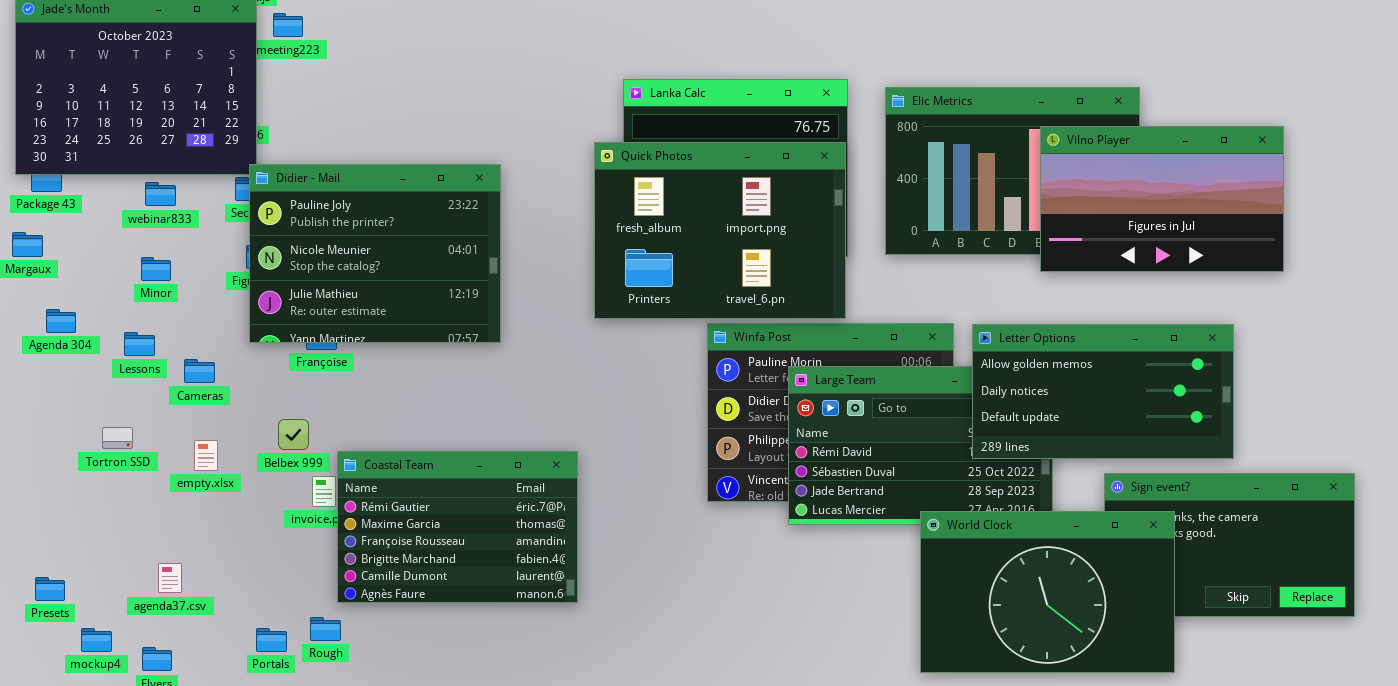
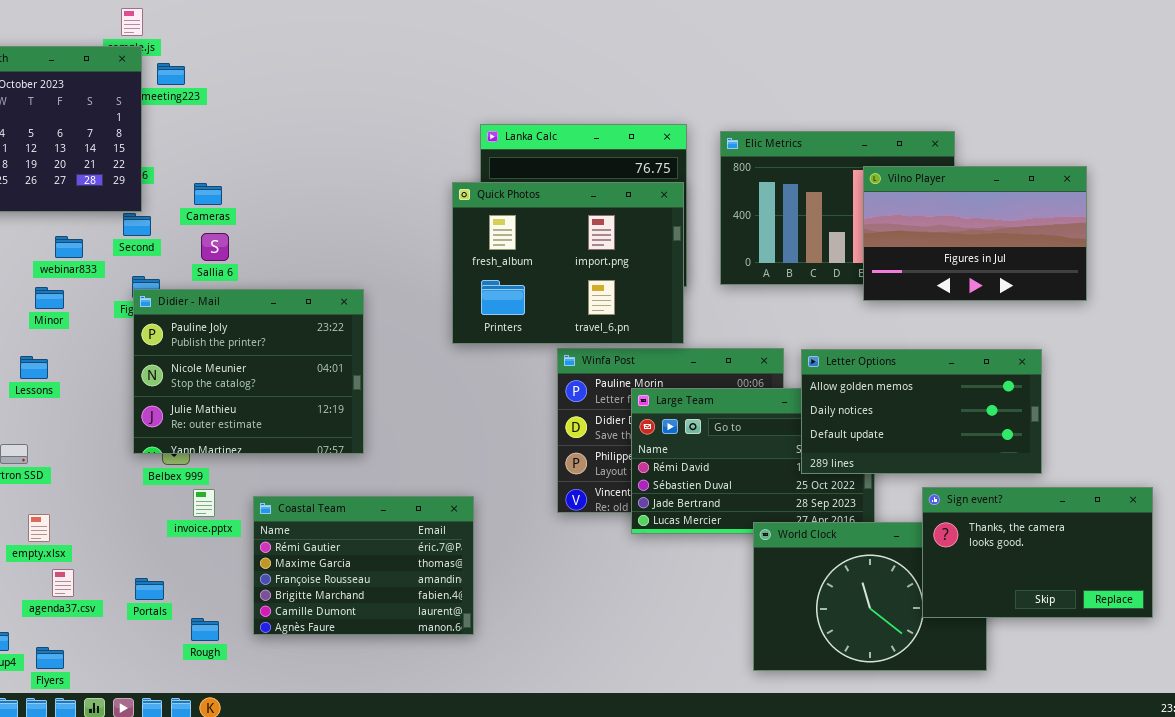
Didier - Mail: [249,164,501,343] -> [133,289,364,454], moved
webinar833: [145,182,176,206] -> [55,236,83,258], moved
Cameras: [184,359,215,383] -> [194,183,222,205], moved
empty.xlsx: [194,440,218,471] -> [28,514,50,542], moved
Coastal Team: [337,451,578,603] -> [253,496,474,635], moved
Sign event?: [1104,473,1355,617] -> [922,487,1153,618], raised
Portals: [256,628,287,652] -> [135,578,164,600], moved

